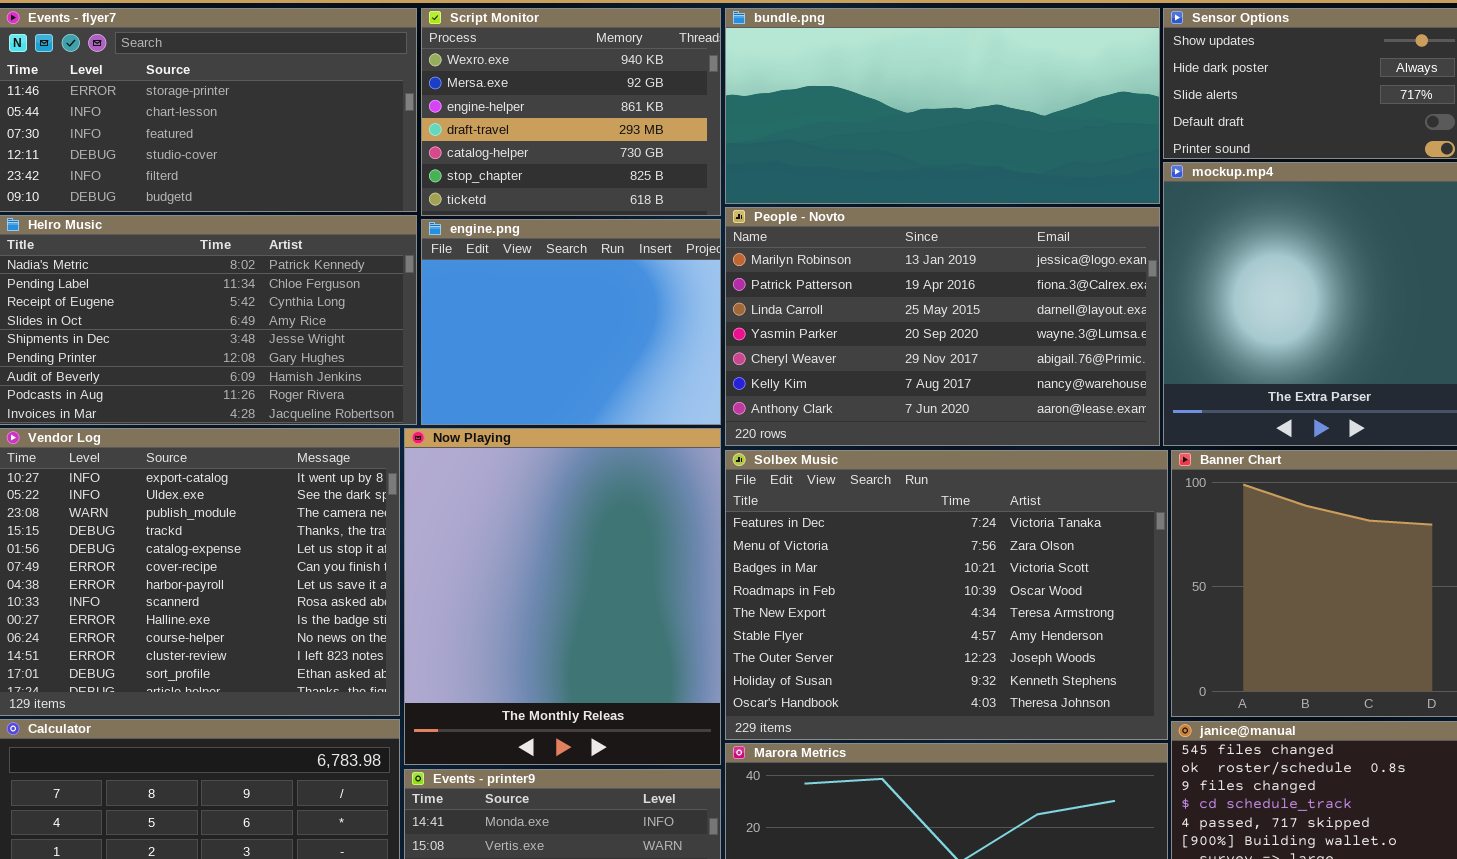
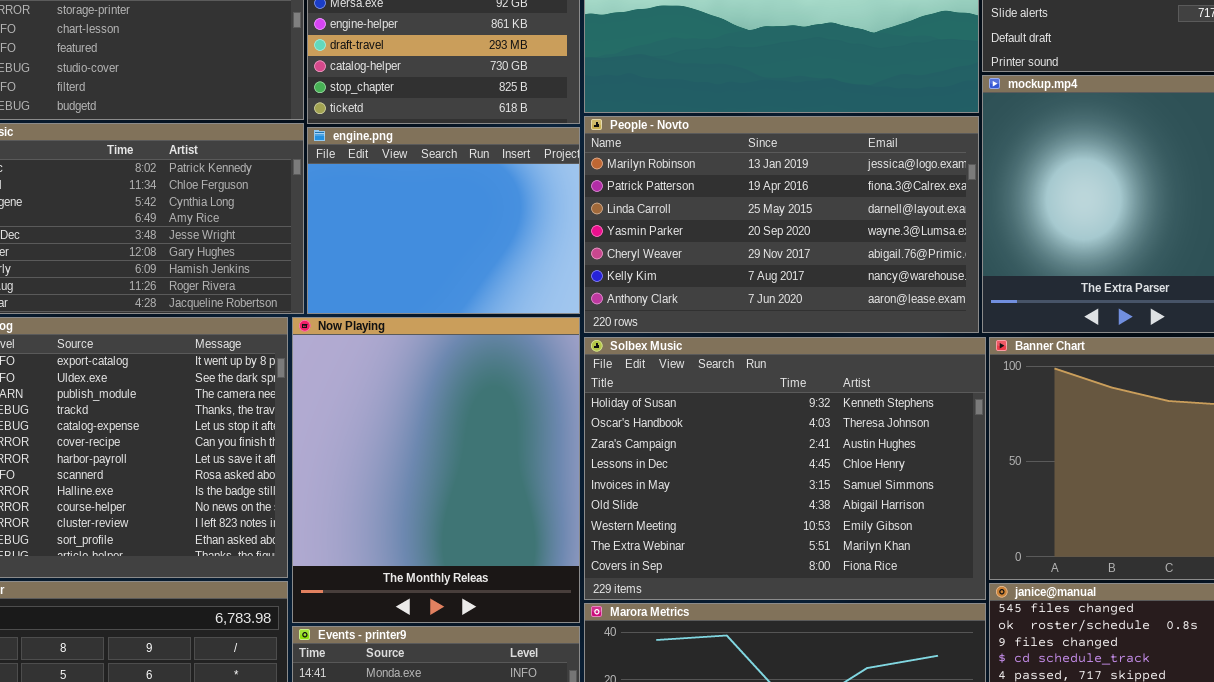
Solbex Music: [725,450,1168,740] -> [584,337,986,600], scrolled down 7 rows

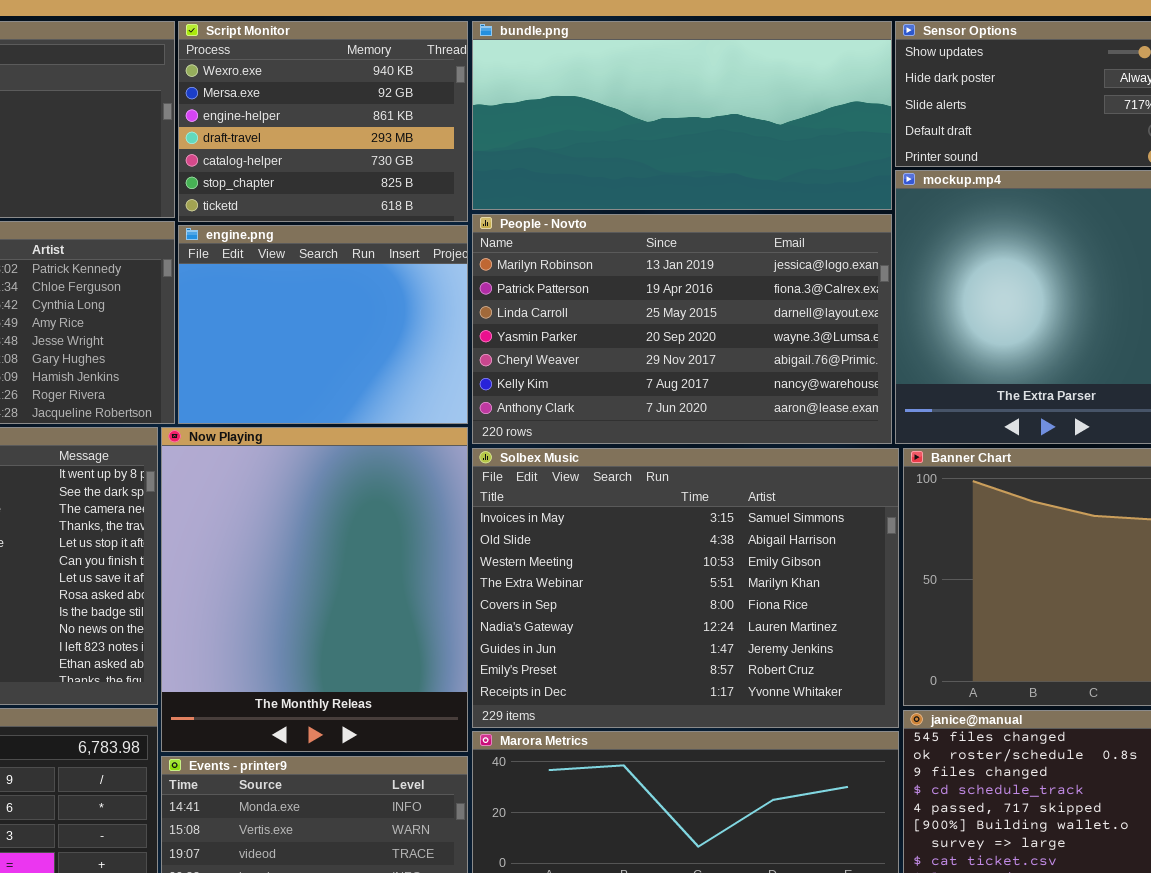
Solbex Music: [584,337,986,600] -> [472,448,899,728], scrolled down 4 rows

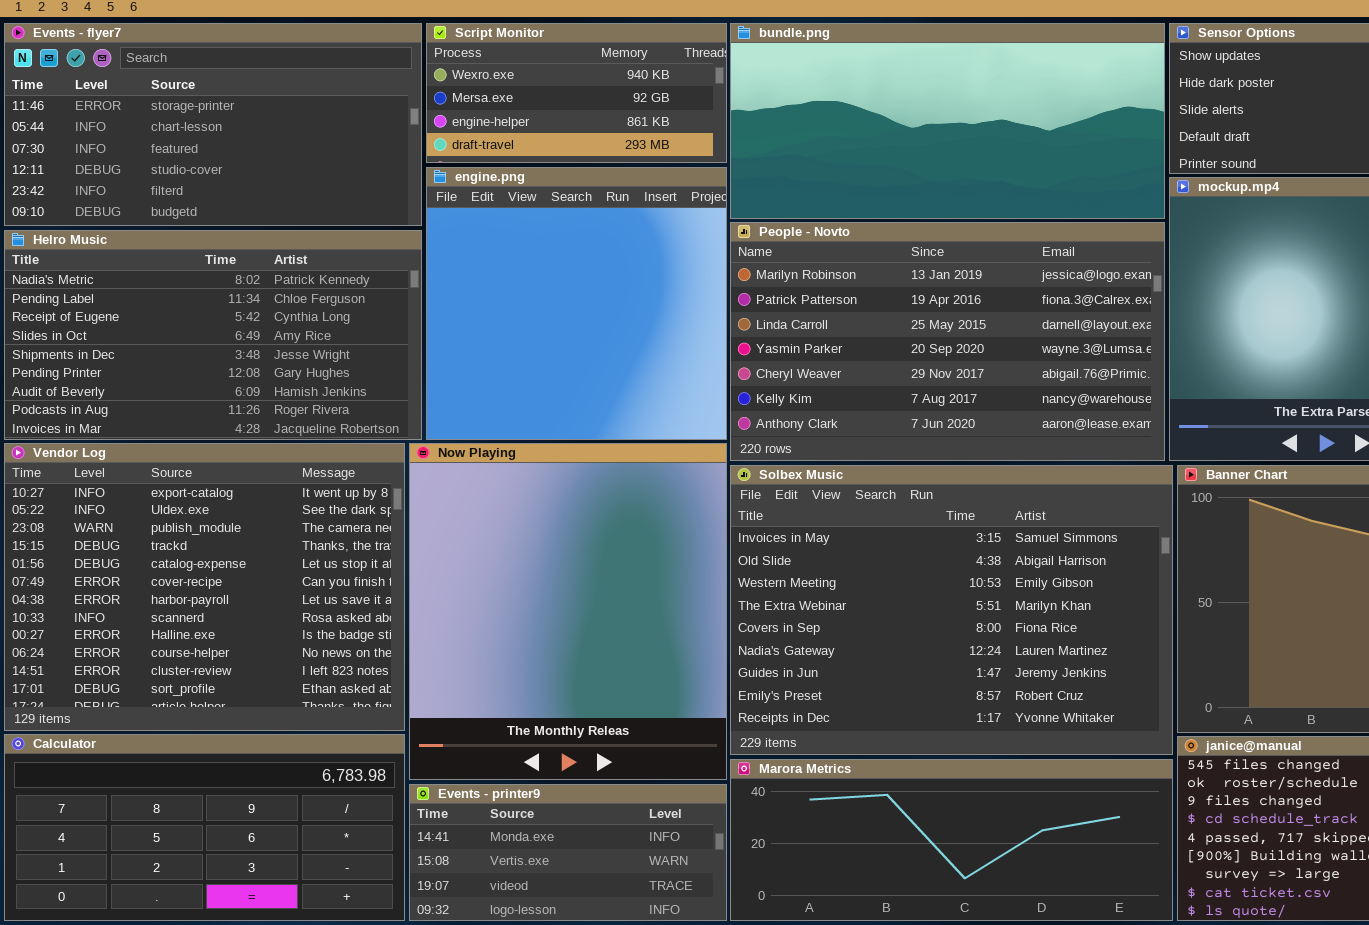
Script Monitor: [178,21,468,222] -> [426,23,727,163], resized
engine.png: [178,225,468,424] -> [426,167,727,440], resized

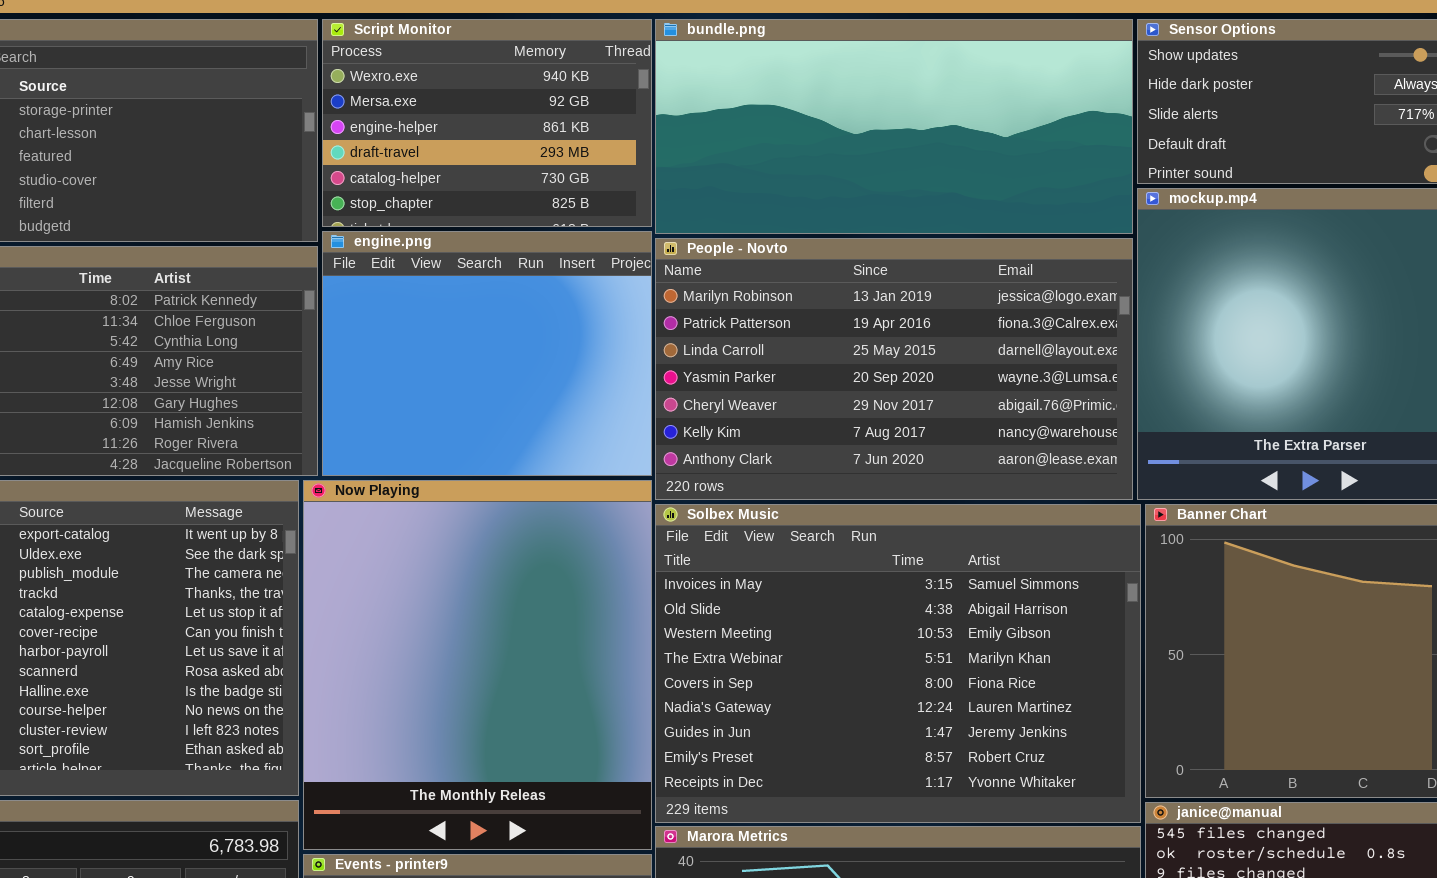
Script Monitor: [426,23,727,163] -> [322,19,652,227], resized
engine.png: [426,167,727,440] -> [322,231,652,476], resized

